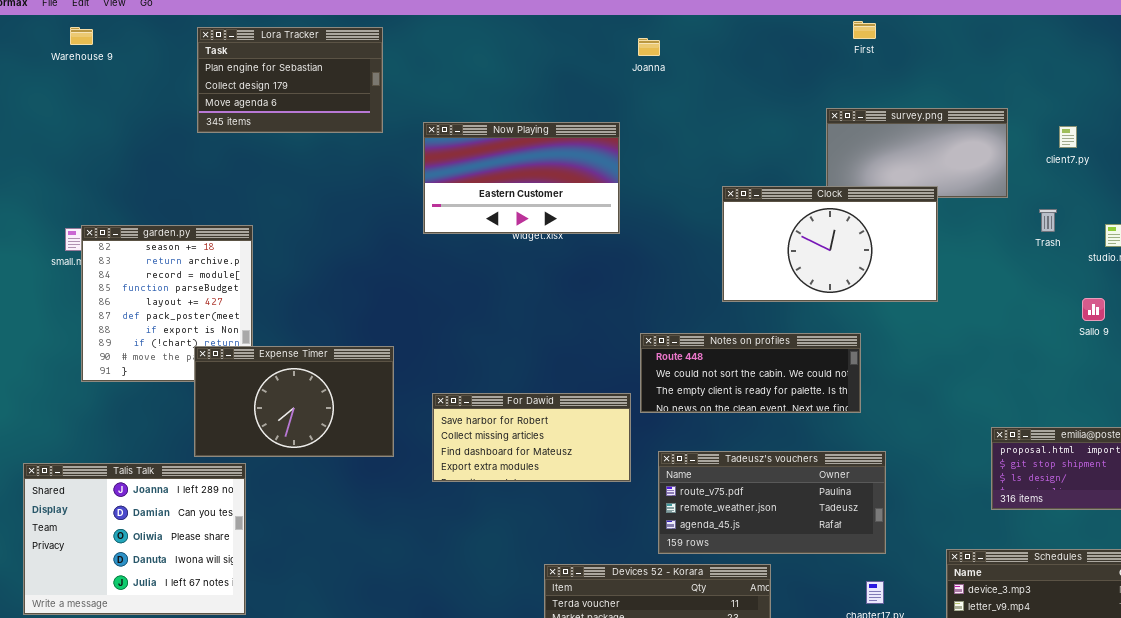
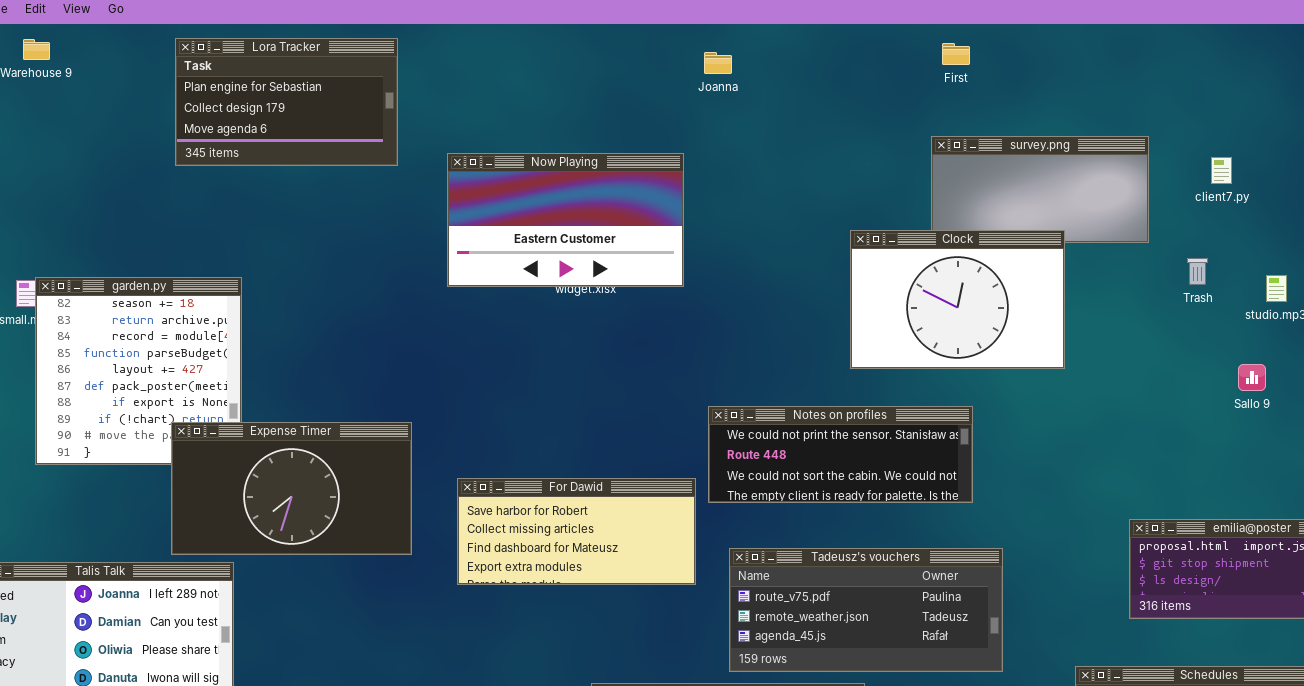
First: [853,21,876,39] -> [942,43,970,65], moved
Clock: [722,186,938,302] -> [850,230,1065,369], resized
Notes on profiles: [640,333,861,413] -> [708,406,973,503], scrolled up 1 row

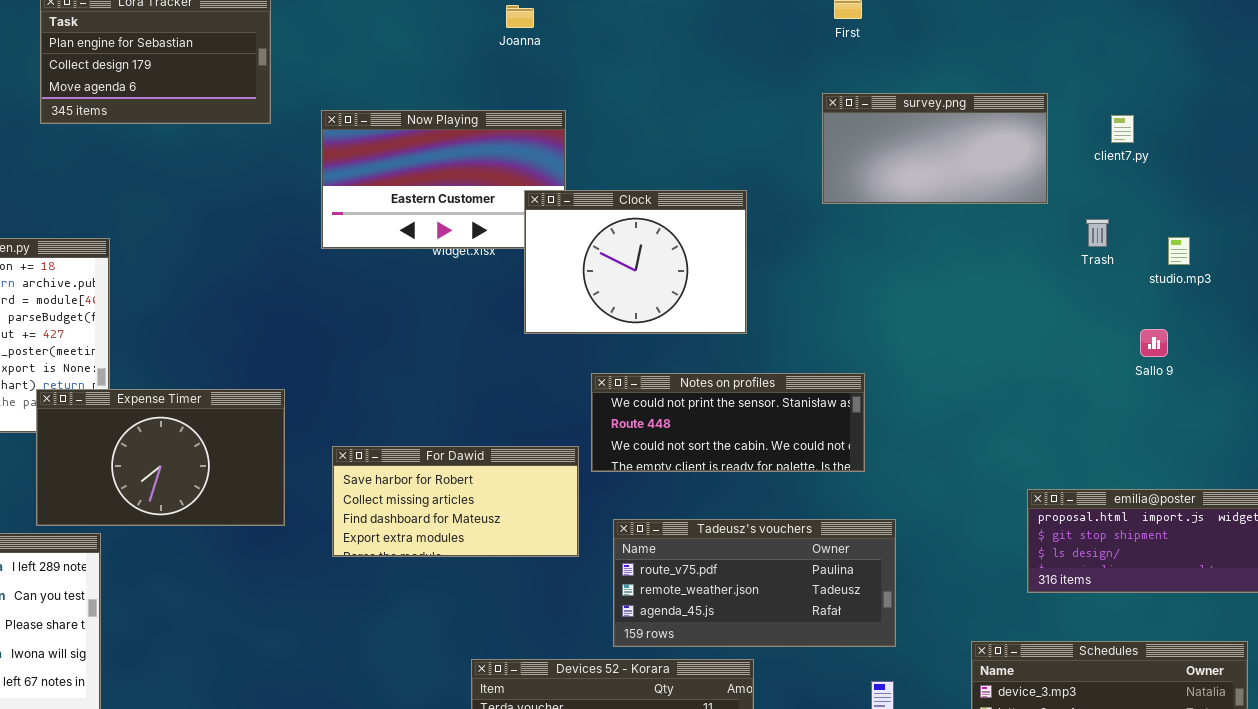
Joanna: [704,52,732,74] -> [506,5,534,28], moved
Clock: [850,230,1065,369] -> [524,190,747,334], moved

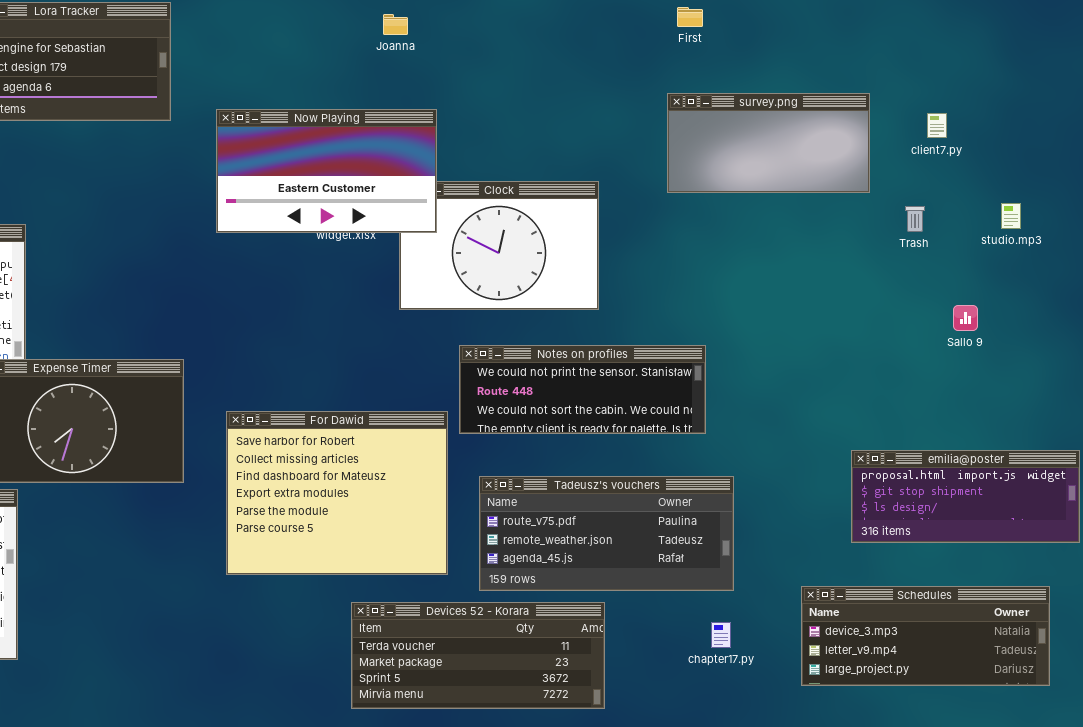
Now Playing: [321,110,566,249] -> [216,109,437,233], raised
studio.mp3: [1168,237,1190,265] -> [1001,203,1021,229], moved
For Dawid: [332,446,579,557] -> [226,411,448,575], resized

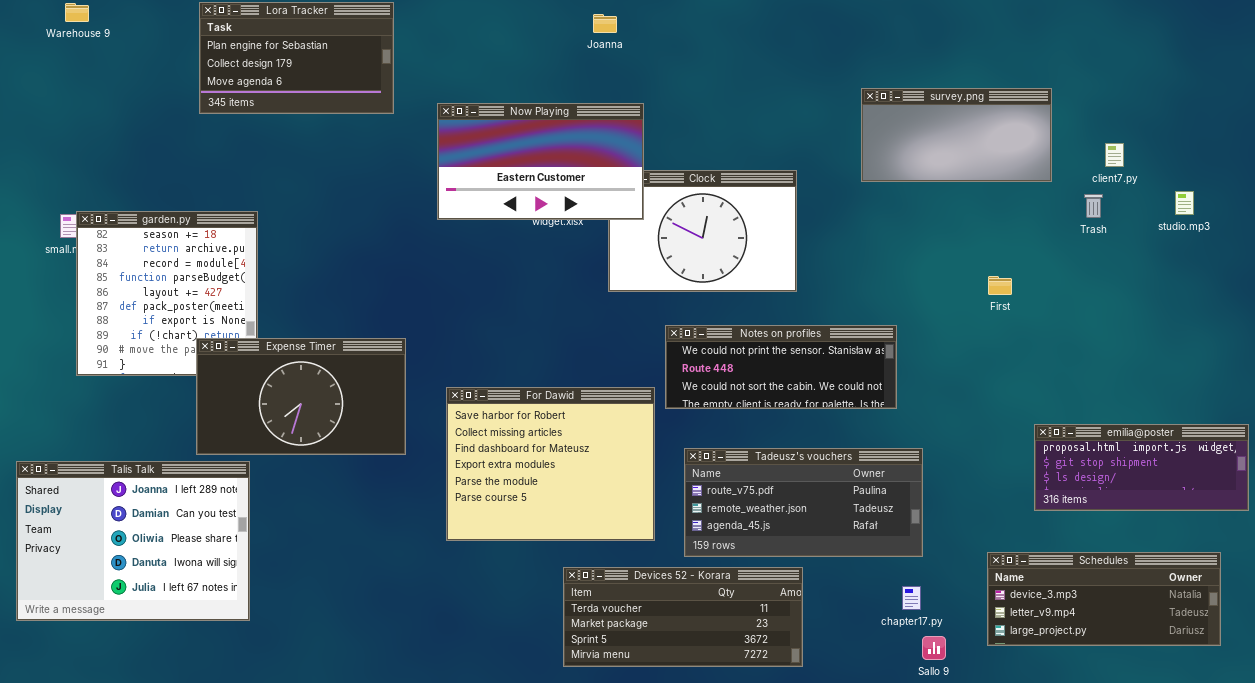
First: [677,7,703,27] -> [988,276,1012,295], moved
client7.py: [927,113,947,138] -> [1105,143,1124,167], moved
Sallo 9: [953,305,978,331] -> [922,636,946,660], moved

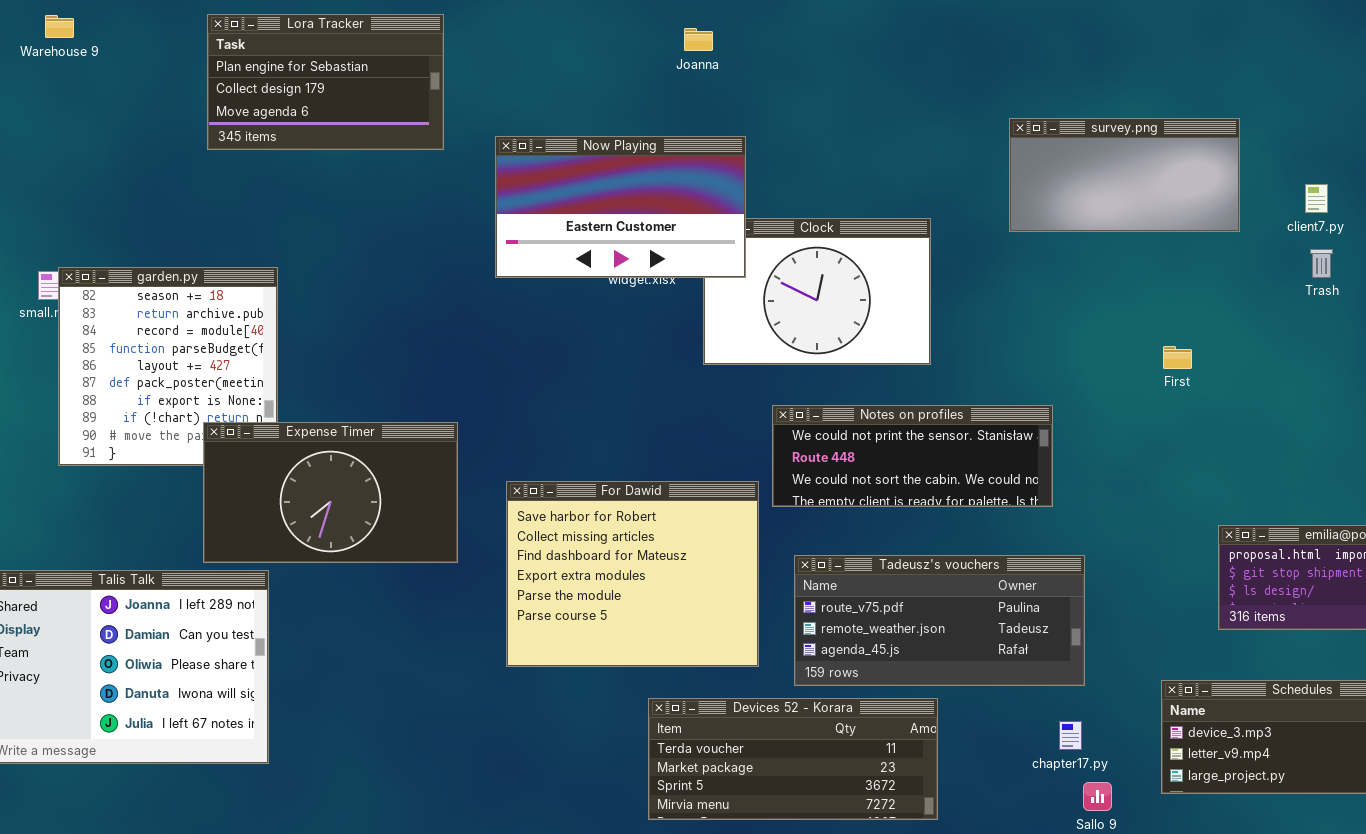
Trash: [1084,194,1103,218] -> [1310,249,1333,278], moved

